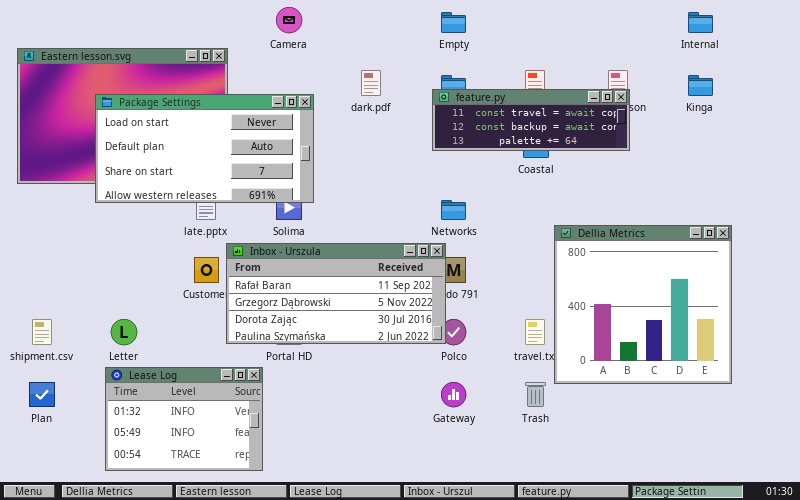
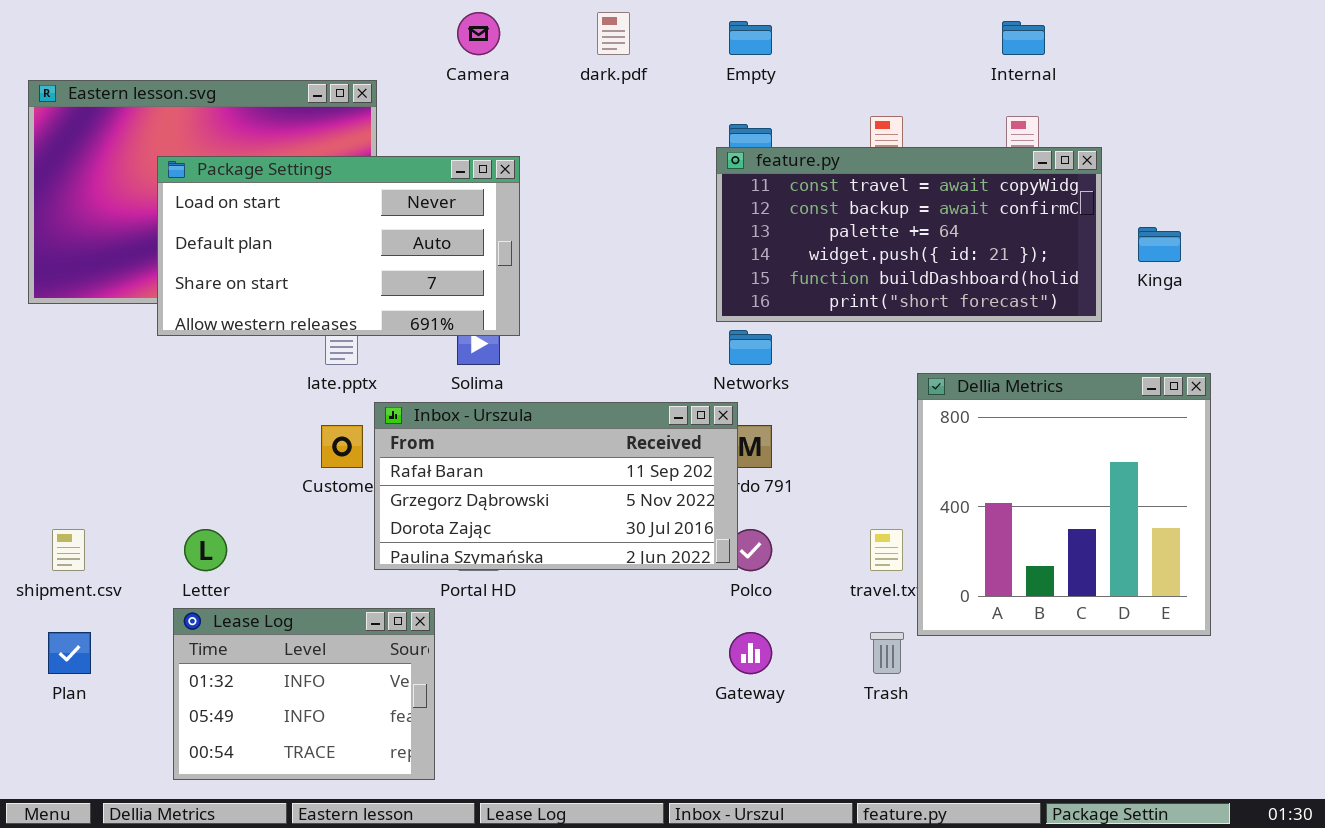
Internal: [688,12,713,33] -> [1002,21,1045,55], moved
dark.pdf: [361,70,381,96] -> [597,12,630,55], moved
Kinga: [688,75,713,96] -> [1138,227,1181,262], moved
feature.py: [432,89,630,151] -> [716,147,1102,322], resized

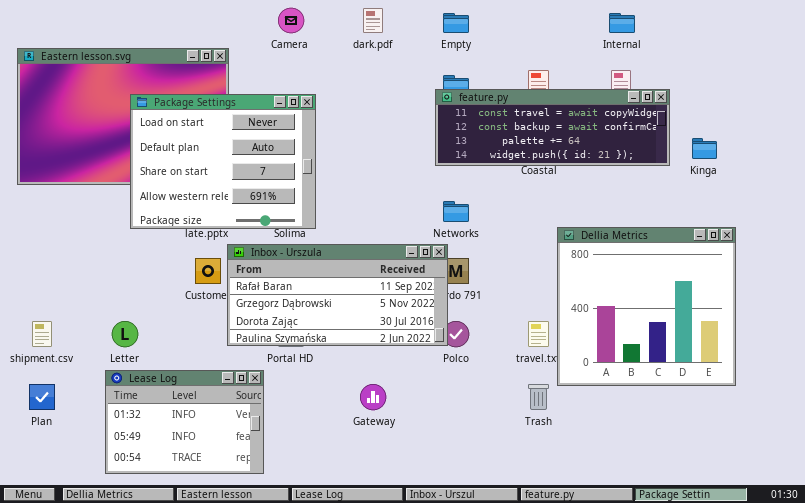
feature.py: [716,147,1102,322] -> [435,89,670,166], resized
Package Settings: [157,156,520,336] -> [130,94,316,229], resized
Gateway: [729,632,772,674] -> [360,384,386,410], moved

